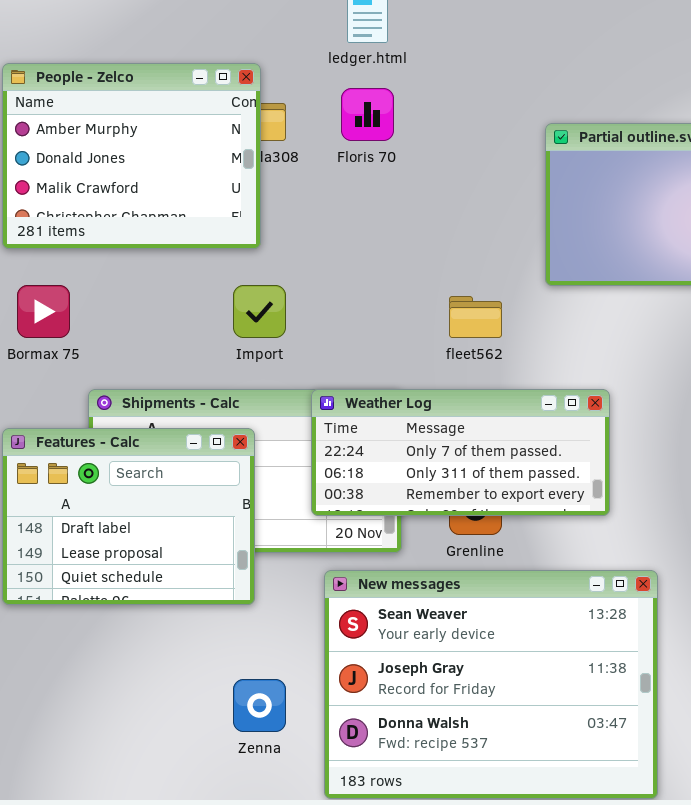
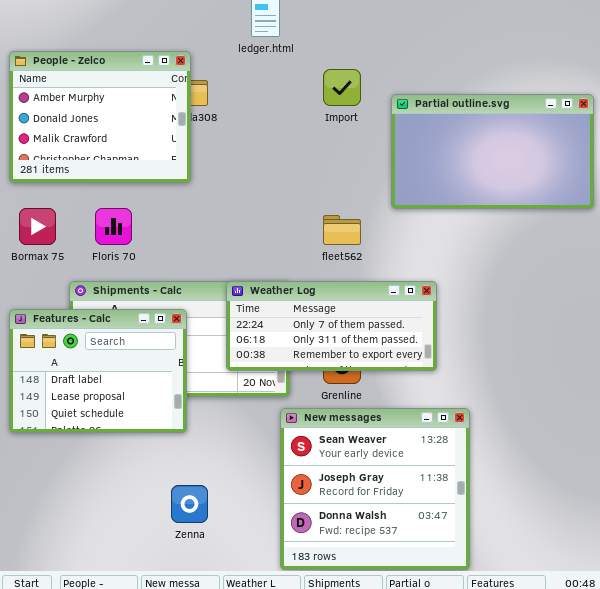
Floris 70: [341,88,394,141] -> [95,208,132,245], moved
Import: [233,285,286,338] -> [323,69,361,106], moved
New messages: [324,570,658,799] -> [280,408,470,570], resized

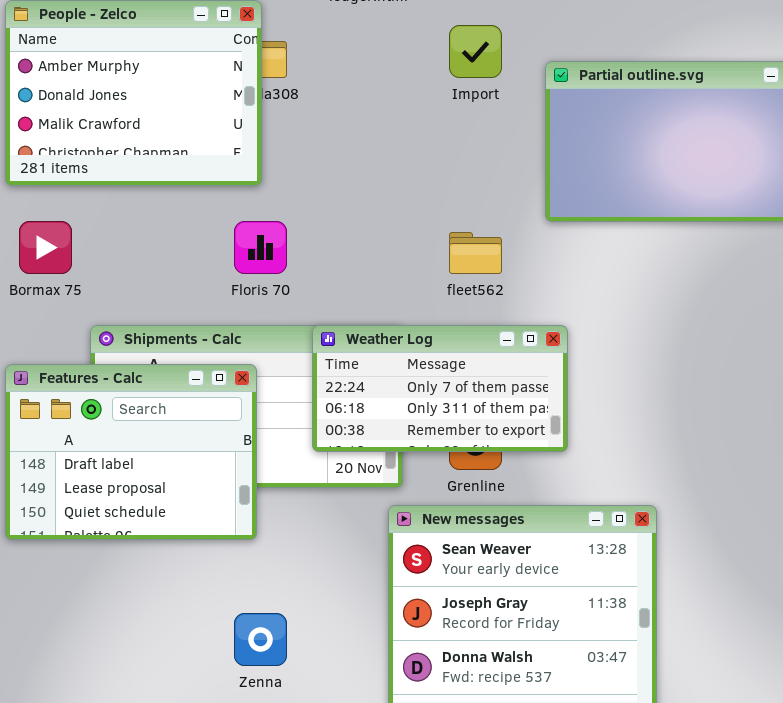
Floris 70: [95,208,132,245] -> [234,221,287,274], moved
Weather Log: [226,281,437,371] -> [312,325,568,452], resized

